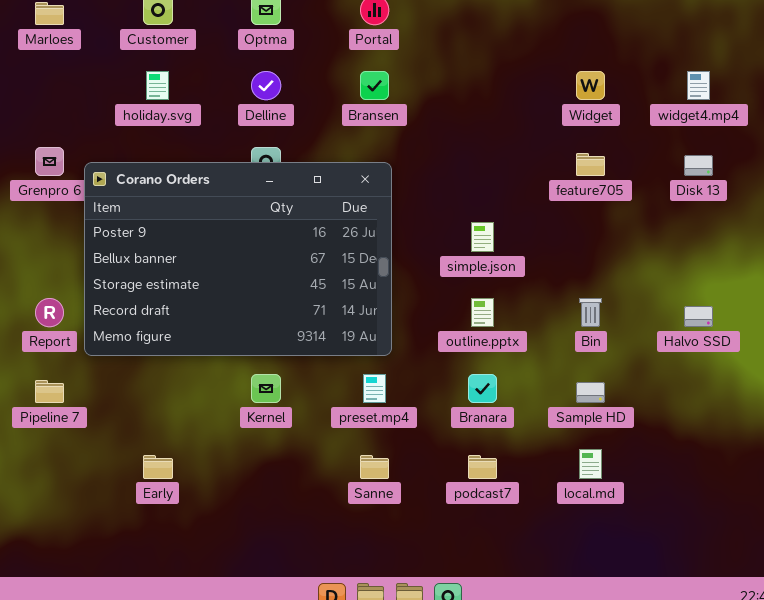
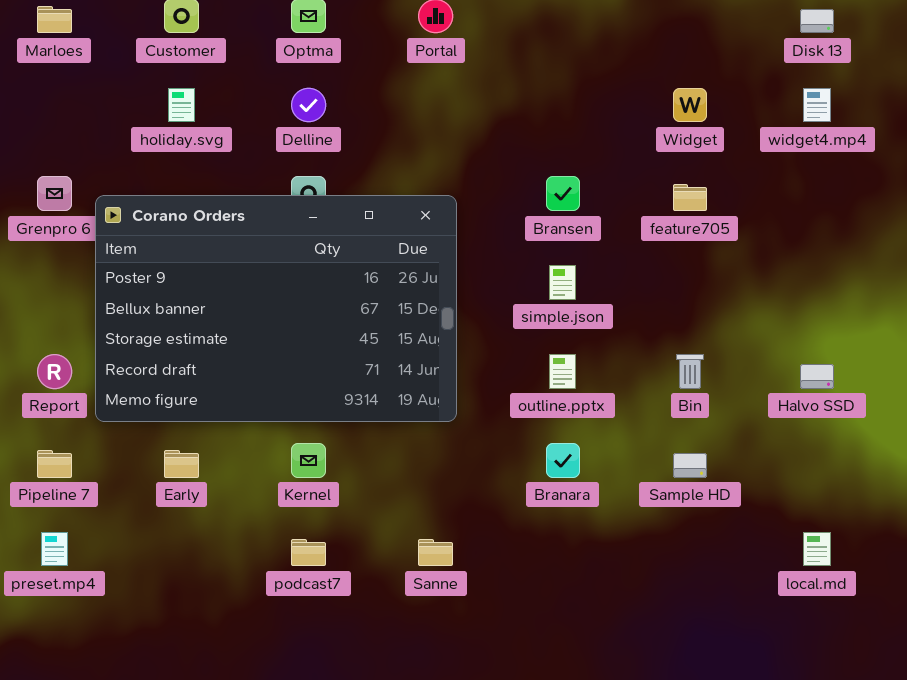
Bransen: [360,71,389,100] -> [546,176,580,211], moved
Disk 13: [684,155,713,176] -> [800,9,834,33], moved
preset.mp4: [363,374,386,403] -> [41,532,68,566], moved
local.md: [579,449,602,479] -> [803,532,831,566], moved
Early: [143,455,173,479] -> [164,450,199,478], moved
podcast7: [468,455,497,479] -> [291,539,326,566], moved

